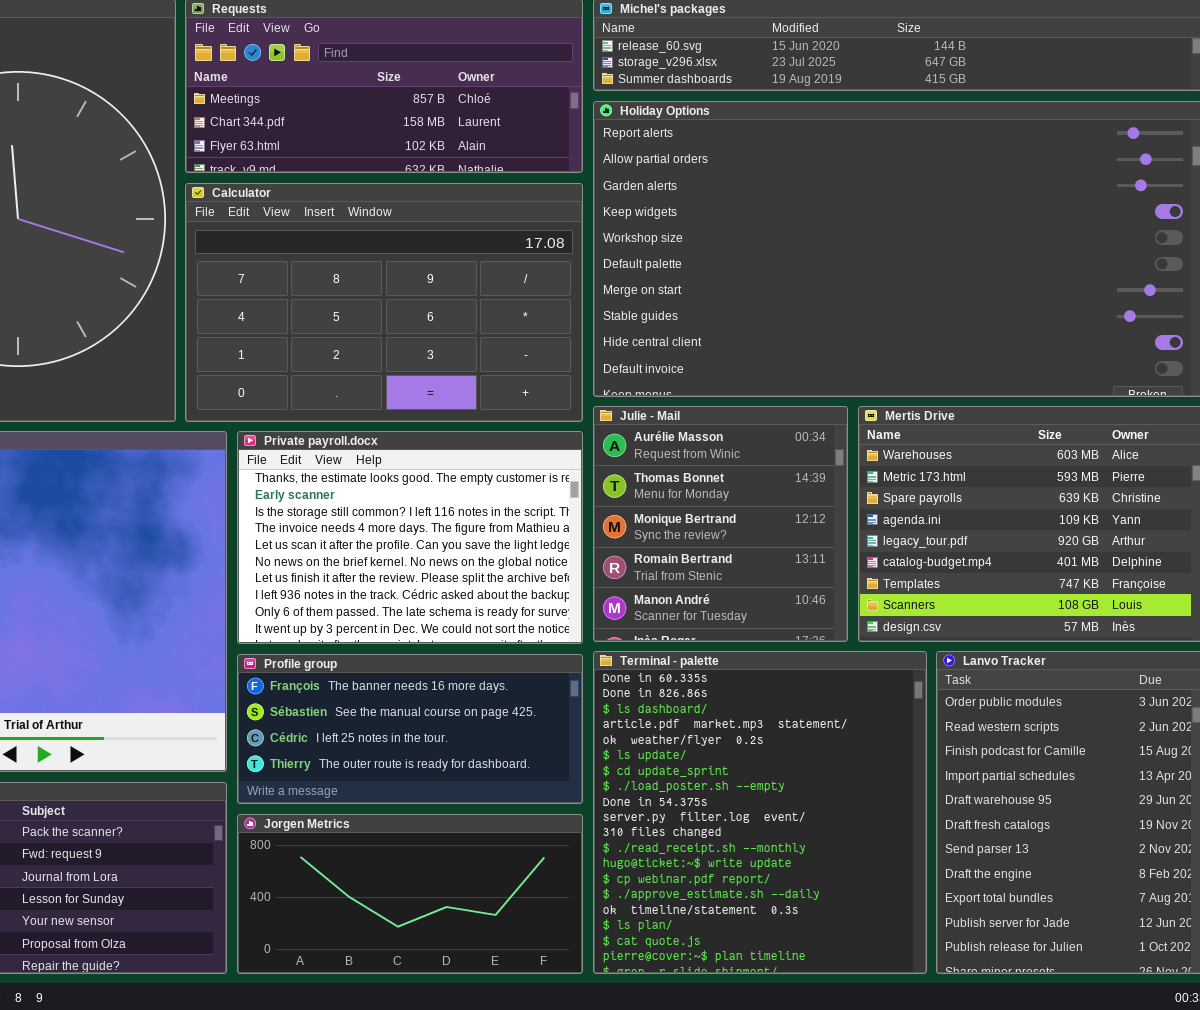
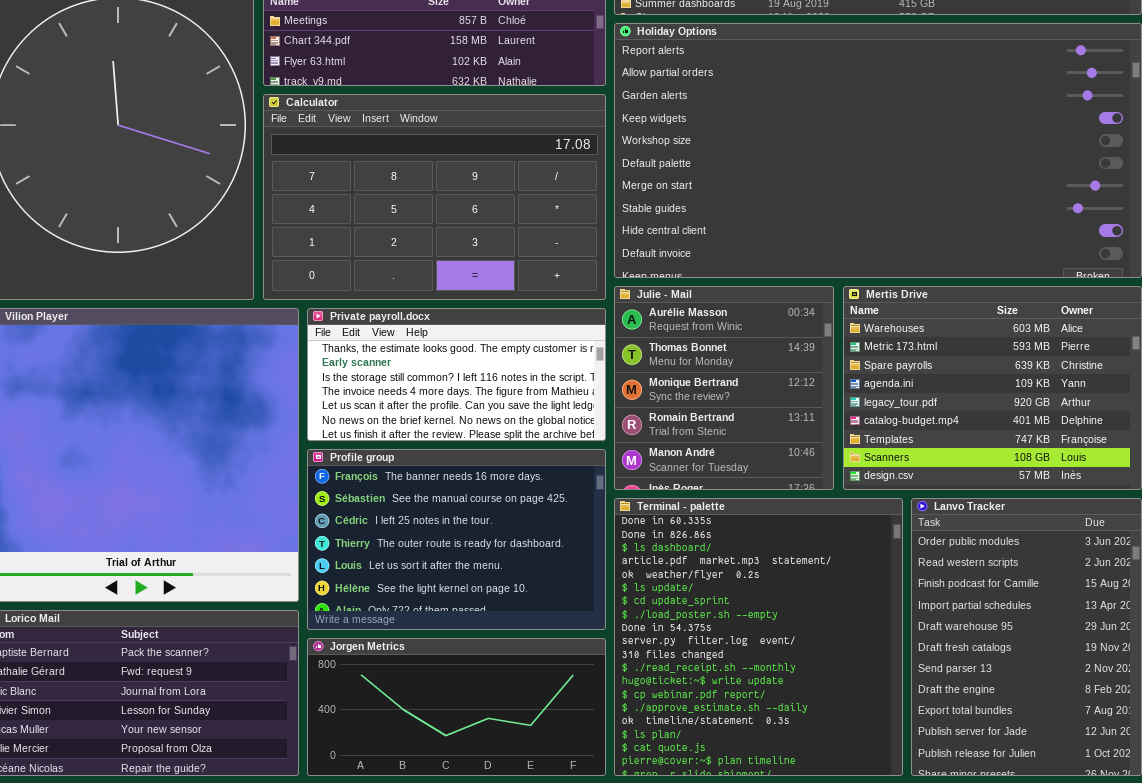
Private payroll.docx: [237,431,583,644] -> [307,308,606,441], resized
Profile group: [237,654,583,804] -> [307,449,606,630], resized

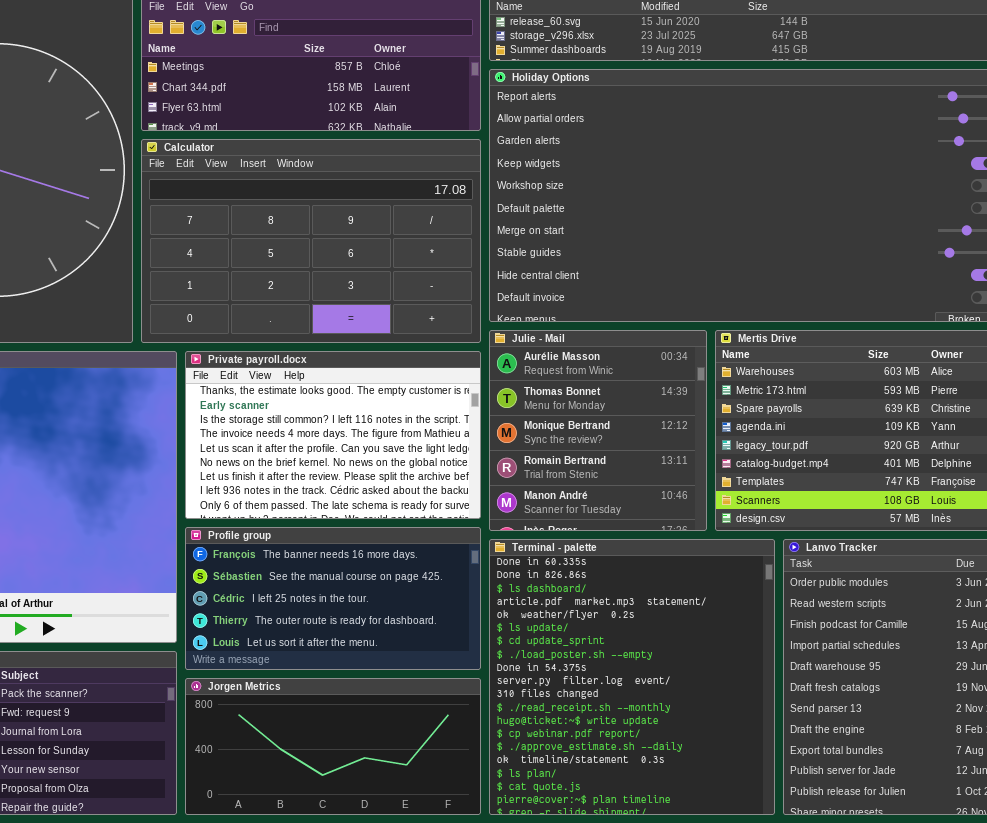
Private payroll.docx: [307,308,606,441] -> [185,351,481,519], resized
Profile group: [307,449,606,630] -> [185,527,481,670], resized

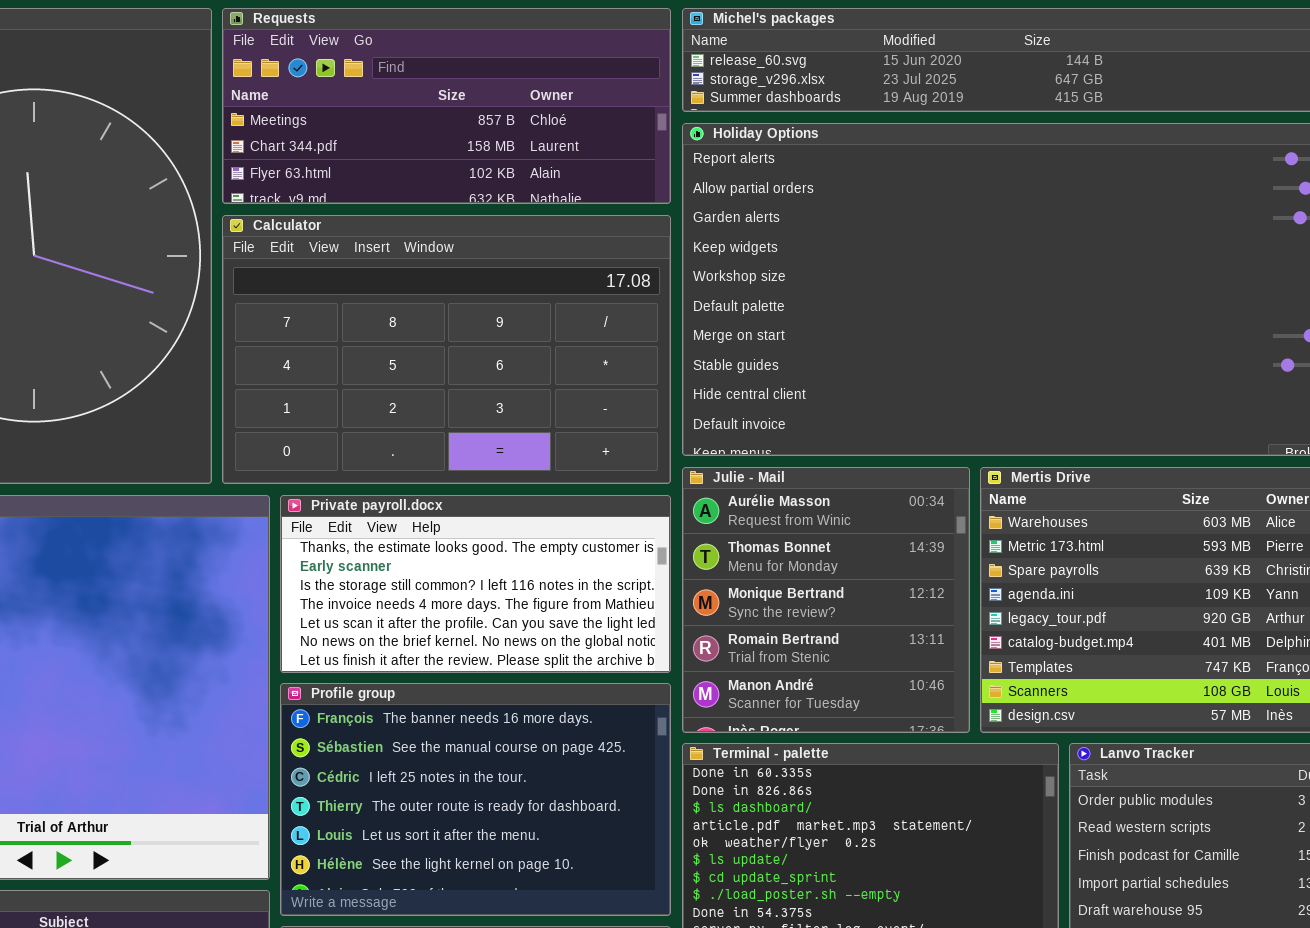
Private payroll.docx: [185,351,481,519] -> [280,495,671,673], resized
Profile group: [185,527,481,670] -> [280,683,671,916], resized

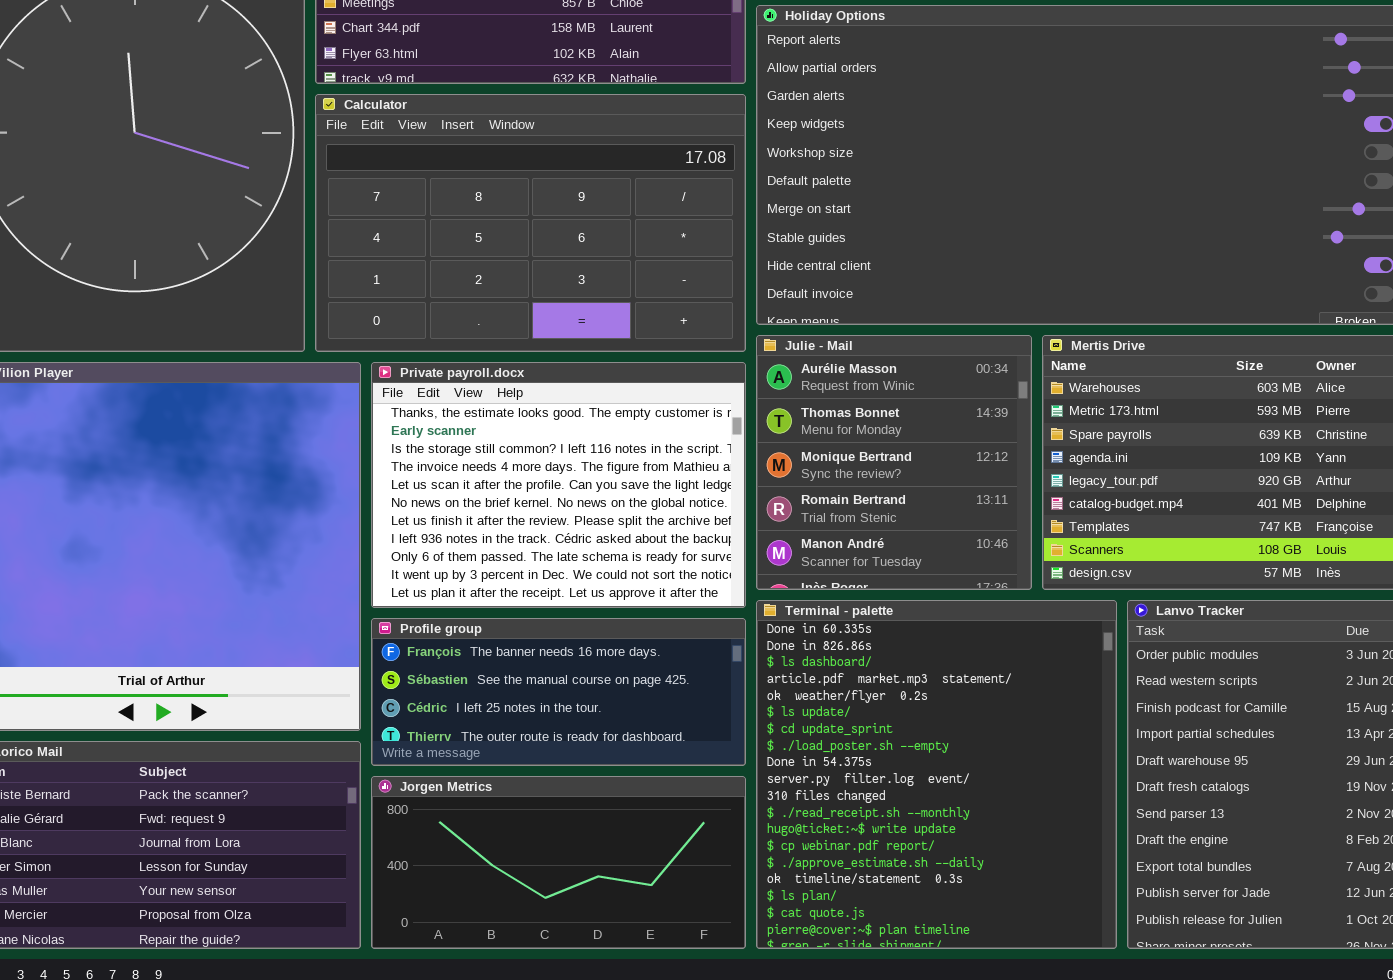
Private payroll.docx: [280,495,671,673] -> [371,362,746,608], resized
Profile group: [280,683,671,916] -> [371,618,746,766], resized

